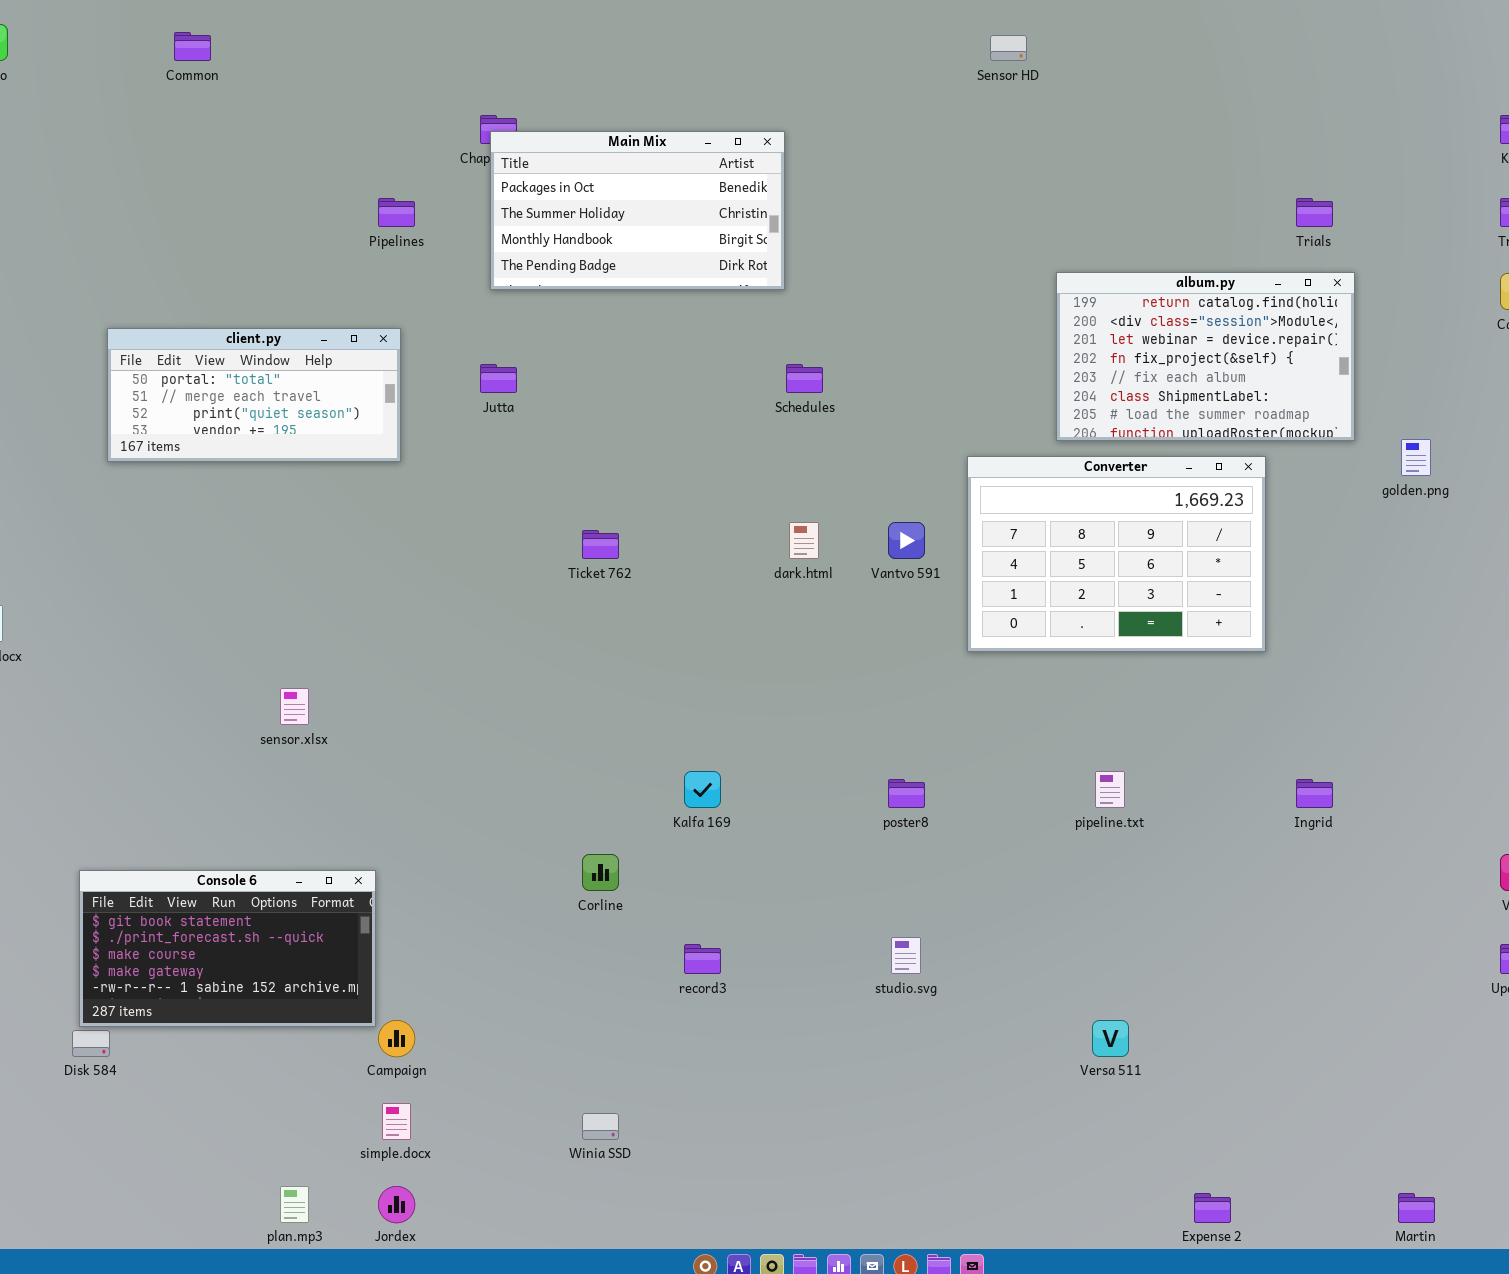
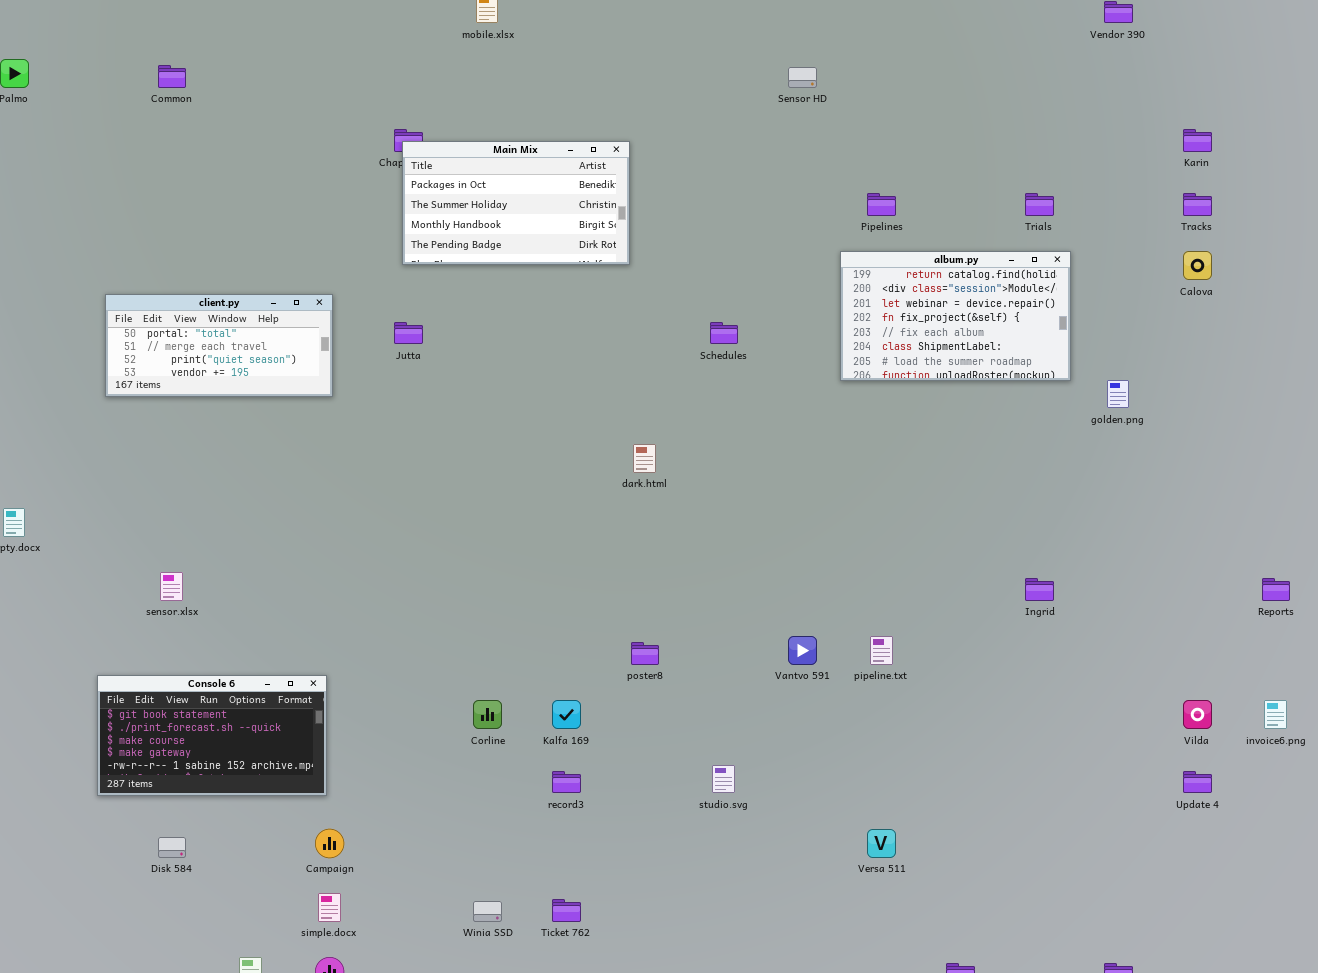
Pipelines: [378,198,415,227] -> [867,193,896,216], moved
Schedules: [786,364,823,393] -> [710,322,738,344], moved
Converter: [967,456,1266,652] -> none, closed
Vantvo 591: [888,522,925,559] -> [788,636,817,665], moved
Ticket 762: [582,530,619,559] -> [552,899,581,922], moved
sensor.xlsx: [280,688,309,725] -> [160,572,183,601], moved
Kalfa 169: [684,771,721,808] -> [552,700,581,729], moved
poster8: [888,779,925,808] -> [631,642,659,665], moved
Ingrid: [1296,779,1333,808] -> [1025,578,1054,601], moved
Console 6: [79,870,376,1027] -> [97,675,327,796], moved
Disk 584: [72,1030,110,1057] -> [158,837,186,858], moved

